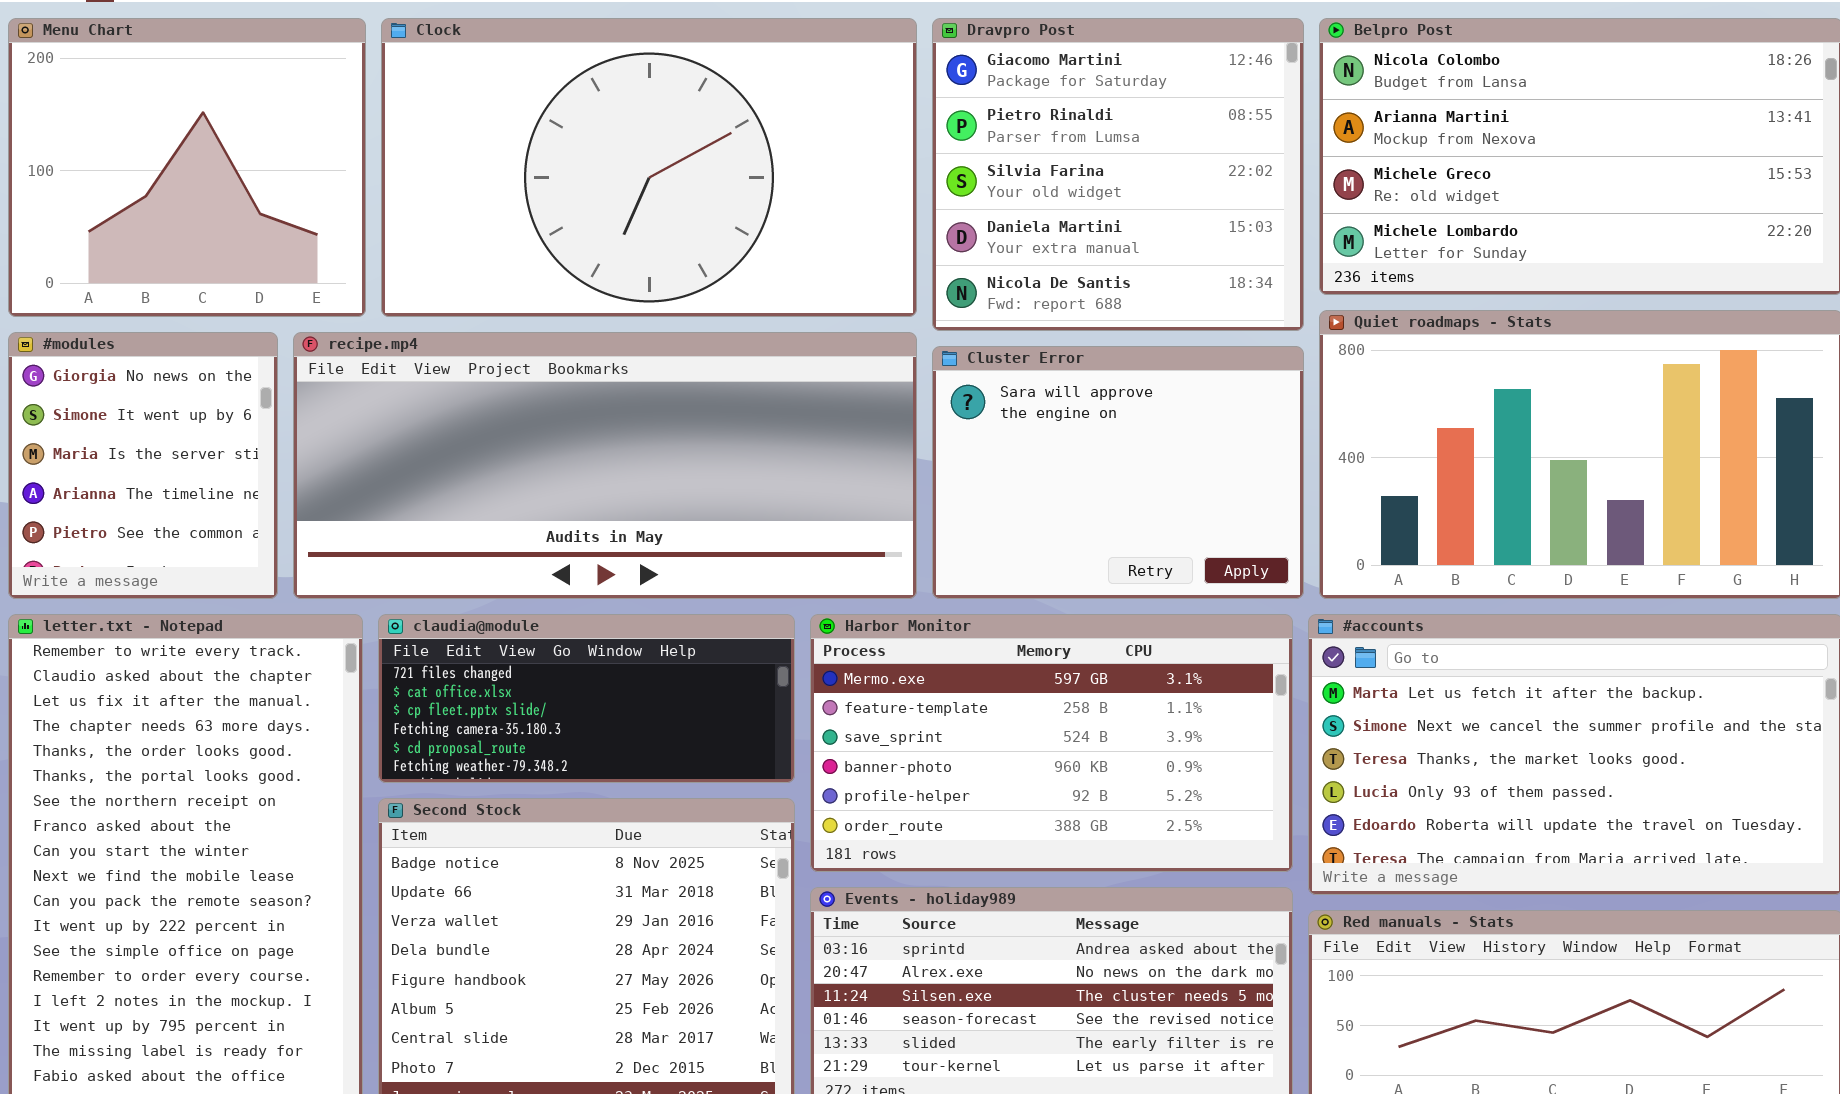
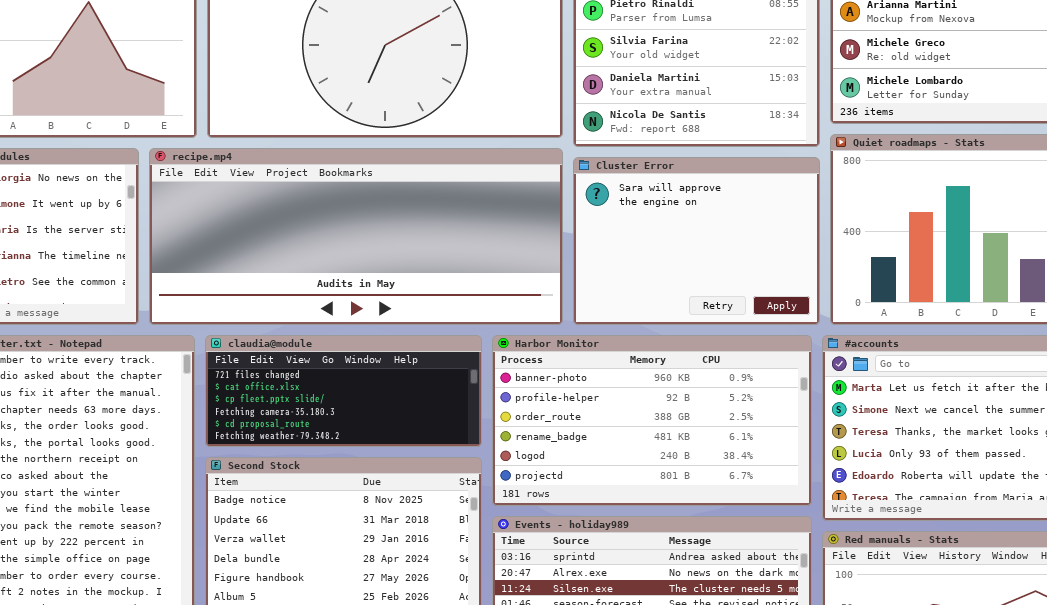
Harbor Monitor: [810,614,1293,872] -> [492,335,812,506], scrolled down 3 rows

